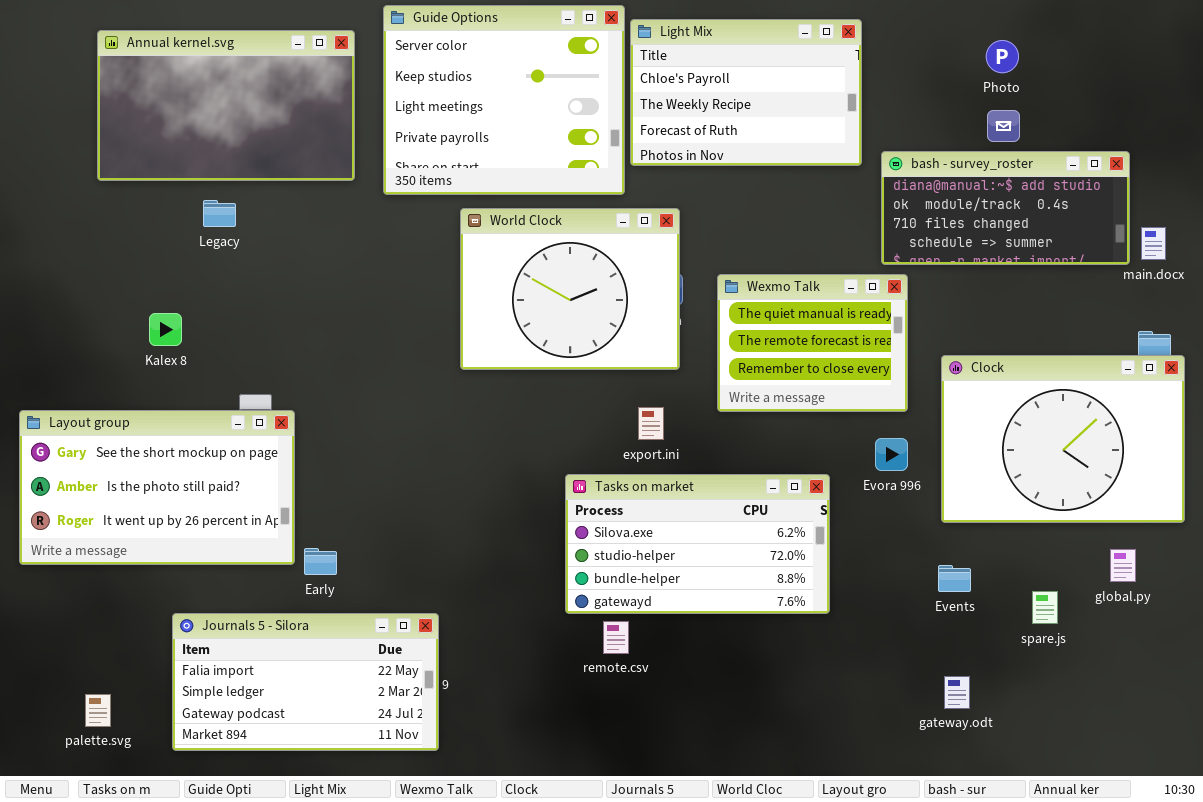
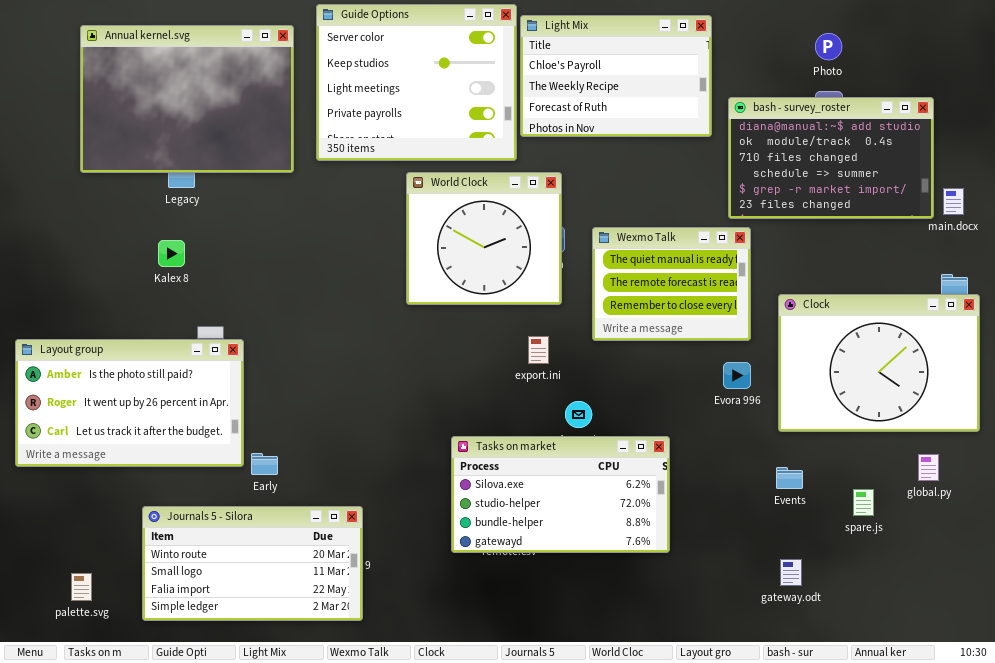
Annual kernel.svg: [97,30,355,181] -> [80,25,294,173], resized
bash - survey_roster: [881,151,1130,265] -> [728,97,934,219], resized
World Clock: [460,208,680,370] -> [406,172,562,305], resized
Kalex 8: [149,313,182,346] -> [158,240,185,267], moved
Layout group: [19,410,295,565] -> [15,339,244,467], scrolled down 1 row
Tasks on market: [565,474,830,614] -> [451,436,670,553], moved
Journals 5 - Silora: [172,613,439,751] -> [142,506,363,621], scrolled up 2 rows

